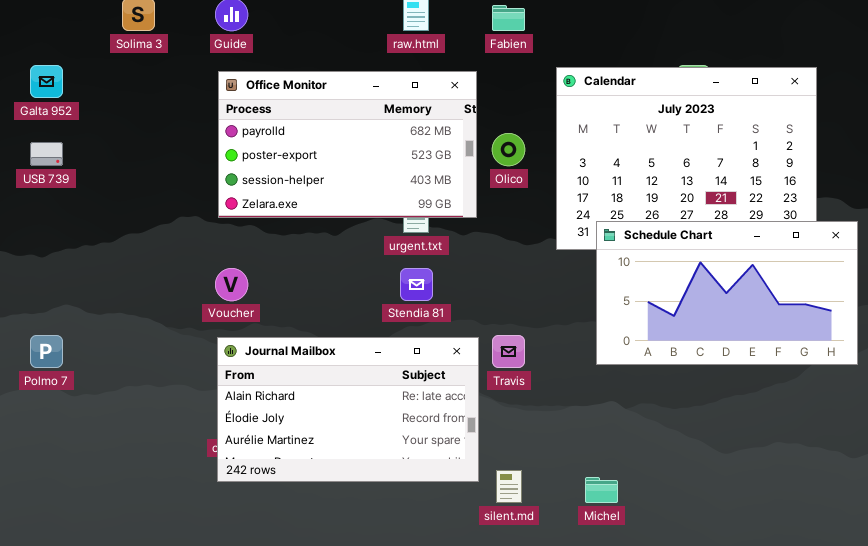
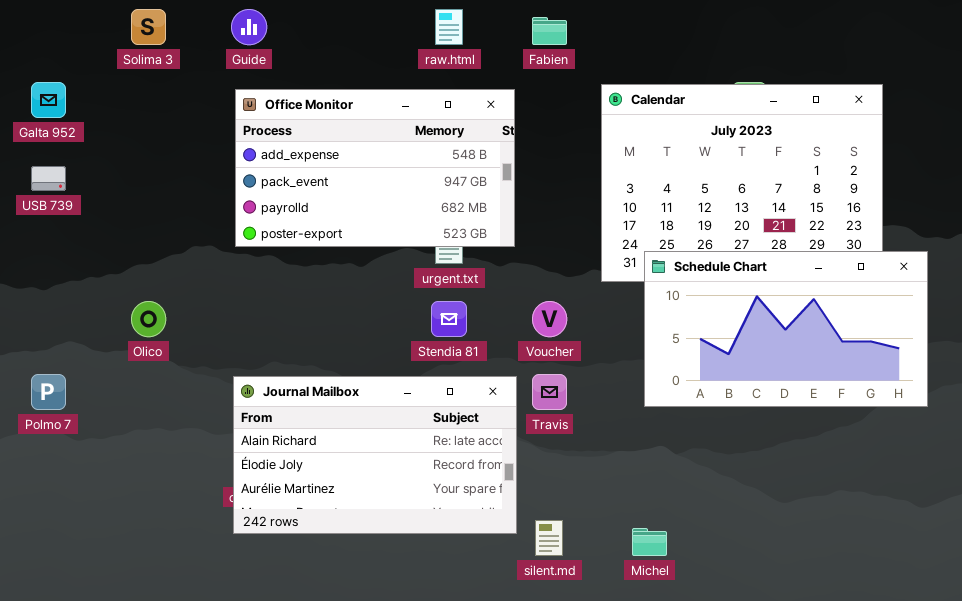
Office Monitor: [218,71,477,218] -> [235,89,515,247], scrolled up 2 rows
Olico: [492,133,525,166] -> [131,301,166,337], moved
Voucher: [215,268,248,301] -> [532,301,567,337], moved

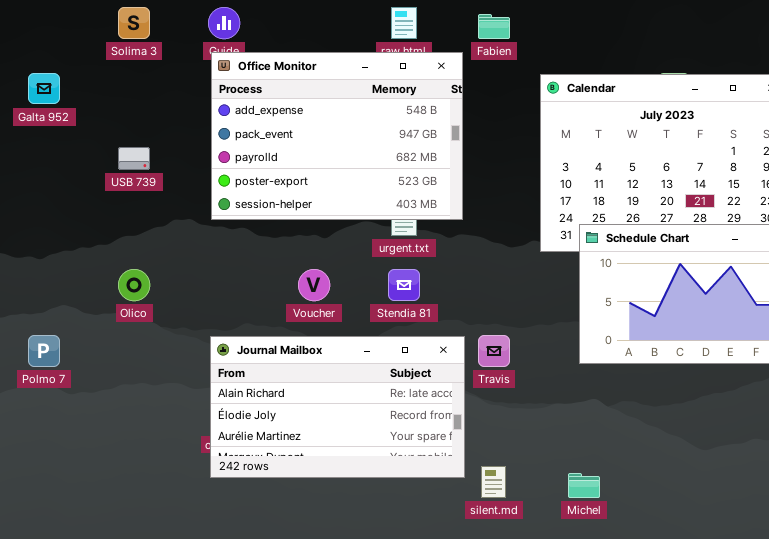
Office Monitor: [235,89,515,247] -> [211,52,463,220], resized
USB 739: [31,166,66,191] -> [118,147,150,170], moved
Voucher: [532,301,567,337] -> [298,269,330,301], moved

